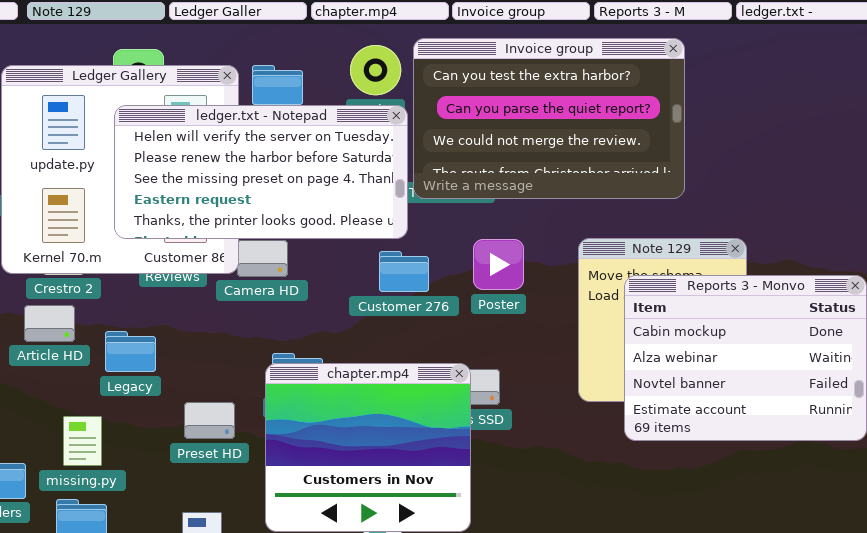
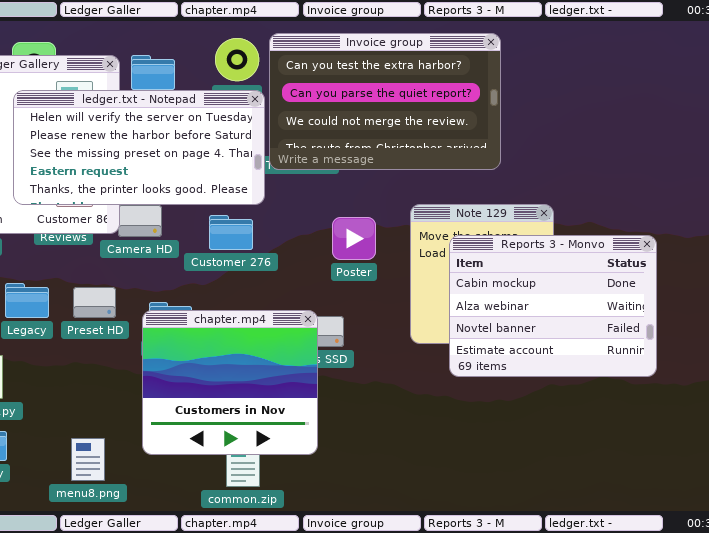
Poster: [473,239,524,290] -> [332,217,376,260], moved
Customer 276: [379,251,429,292] -> [209,215,253,250], moved
Preset HD: [184,402,235,439] -> [73,287,116,318], moved

